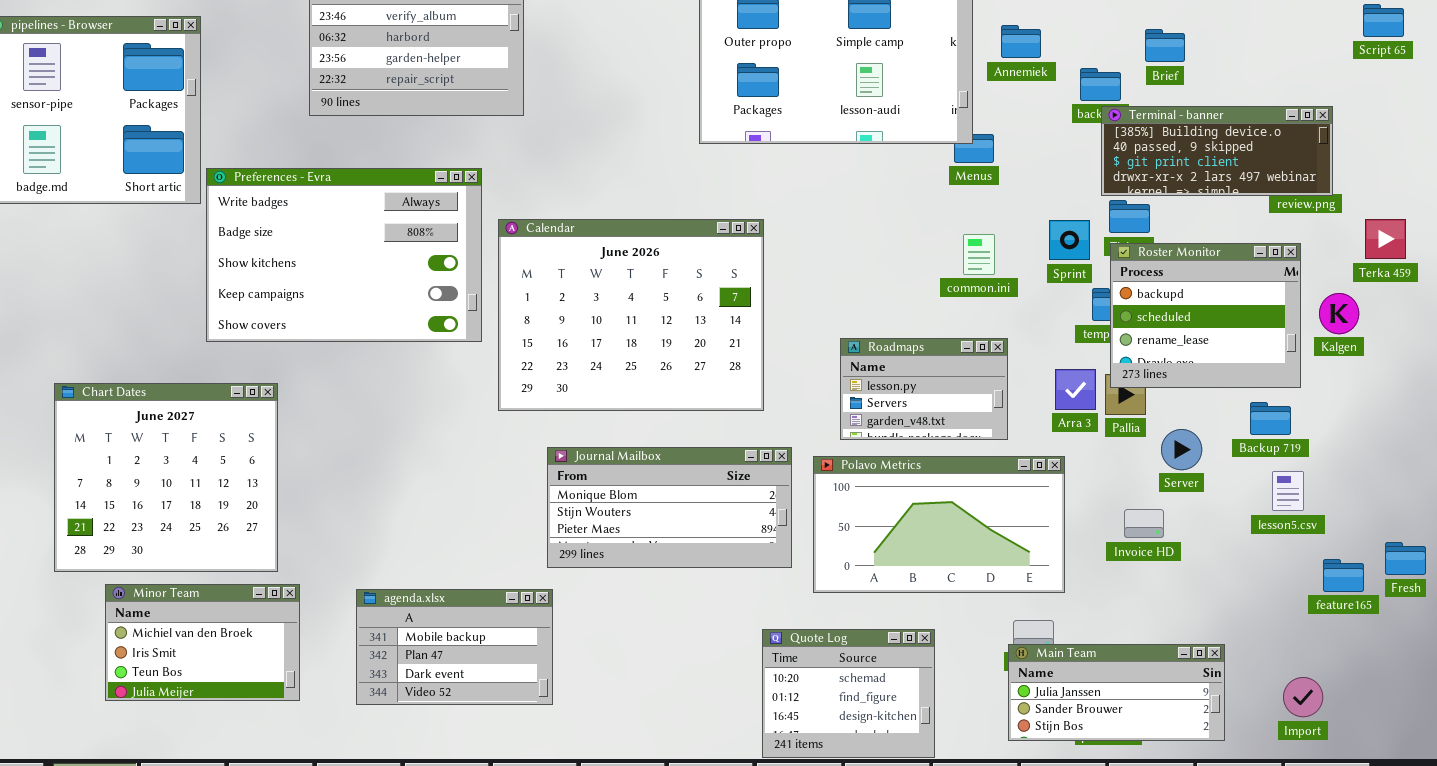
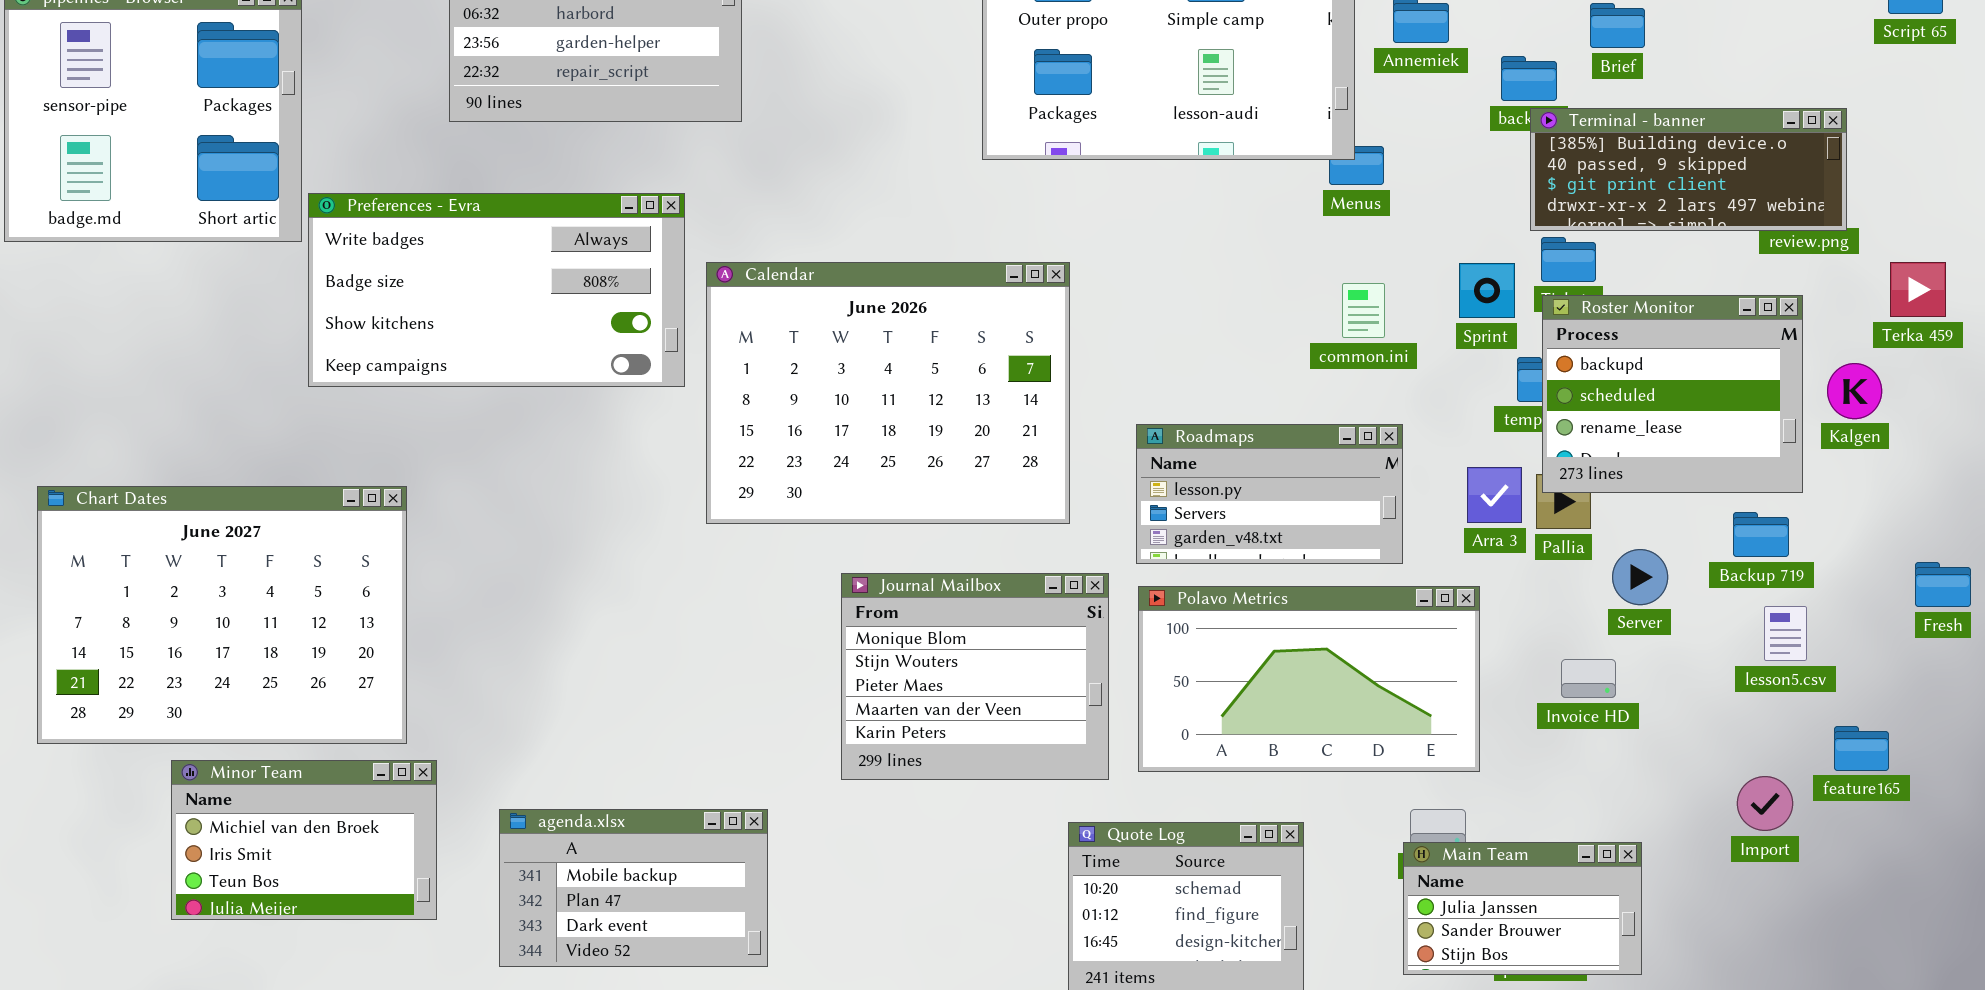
Preferences - Evra: [206,168,482,342] -> [308,193,685,387], resized
Roadmaps: [840,338,1008,440] -> [1136,424,1403,564], resized
Chart Dates: [54,383,278,572] -> [37,486,407,744], resized
Journal Mailbox: [547,447,792,568] -> [841,573,1109,780], resized
Fresh: [1385,542,1426,575] -> [1915,562,1971,607], moved
agenda.xlsx: [356,589,553,705] -> [499,809,768,967], moved
Main Team: [1008,644,1225,741] -> [1403,842,1642,975], resized
Import: [1283,677,1323,717] -> [1737,776,1793,831], moved

